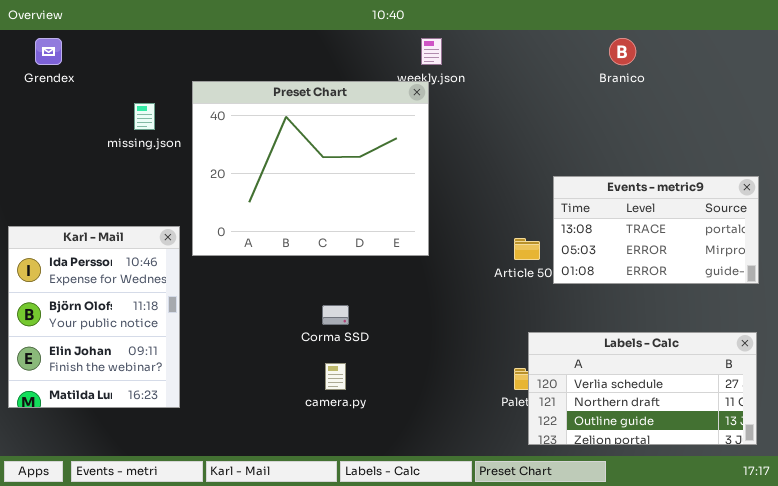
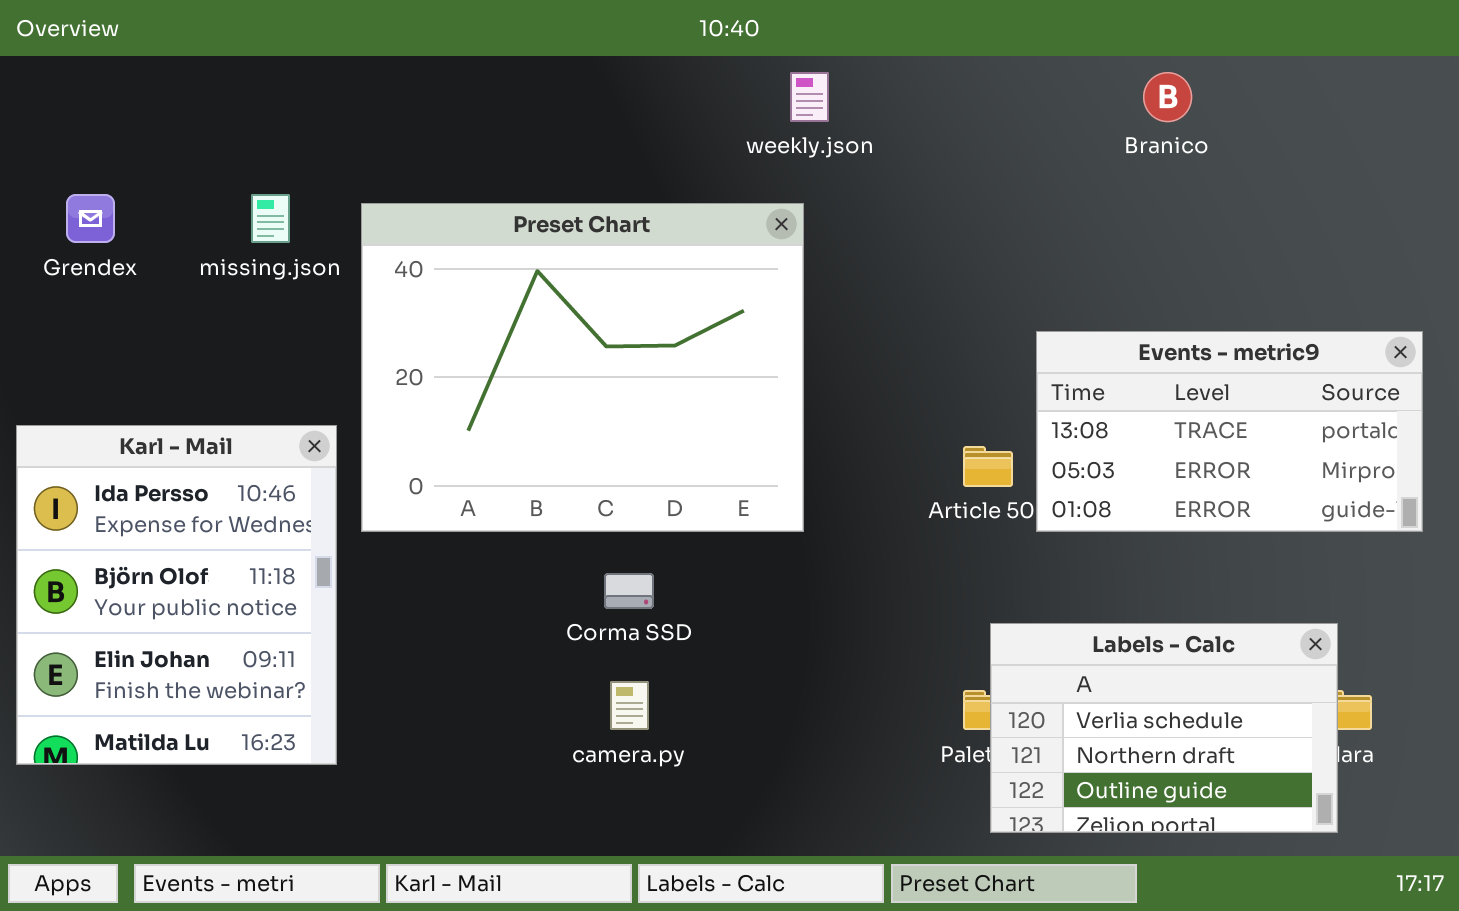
Grendex: [35,38,62,65] -> [66,194,115,243], moved
Preset Chart: [192,81,429,256] -> [361,203,804,532], moved
Labels - Calc: [528,332,757,445] -> [990,623,1338,833], resized

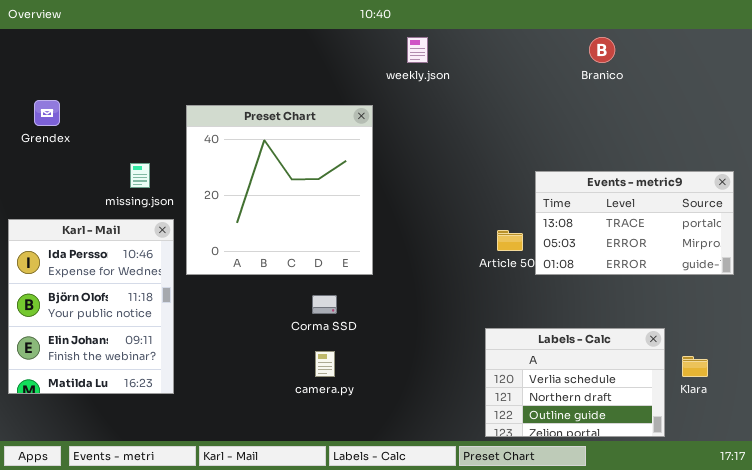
missing.json: [251,194,290,243] -> [130,163,150,188], moved
Preset Chart: [361,203,804,532] -> [186,105,373,275], resized
Labels - Calc: [990,623,1338,833] -> [485,328,665,437], moved

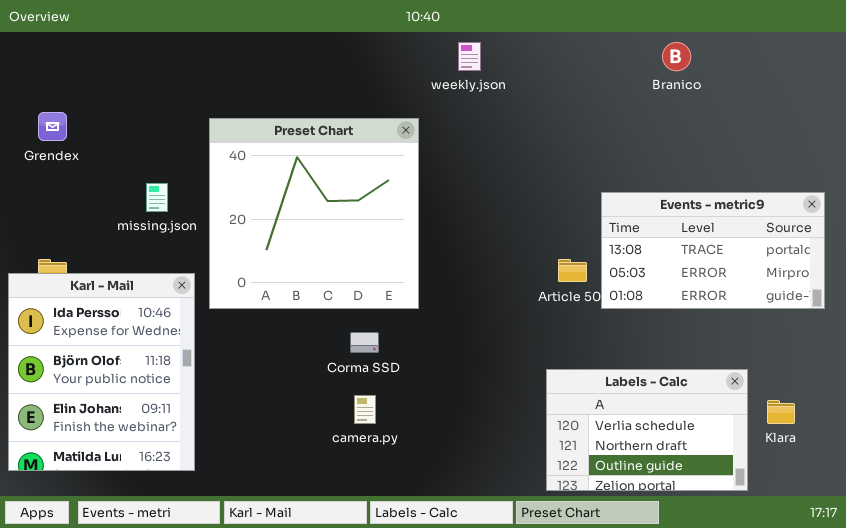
Karl - Mail: [8,219,174,394] -> [8,273,195,471], moved

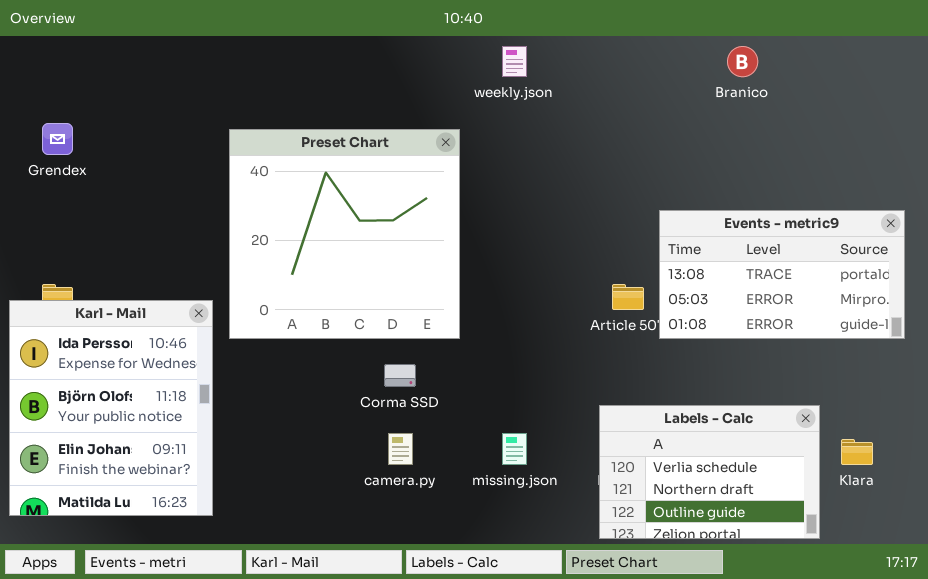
missing.json: [146,183,168,212] -> [502,433,527,465], moved

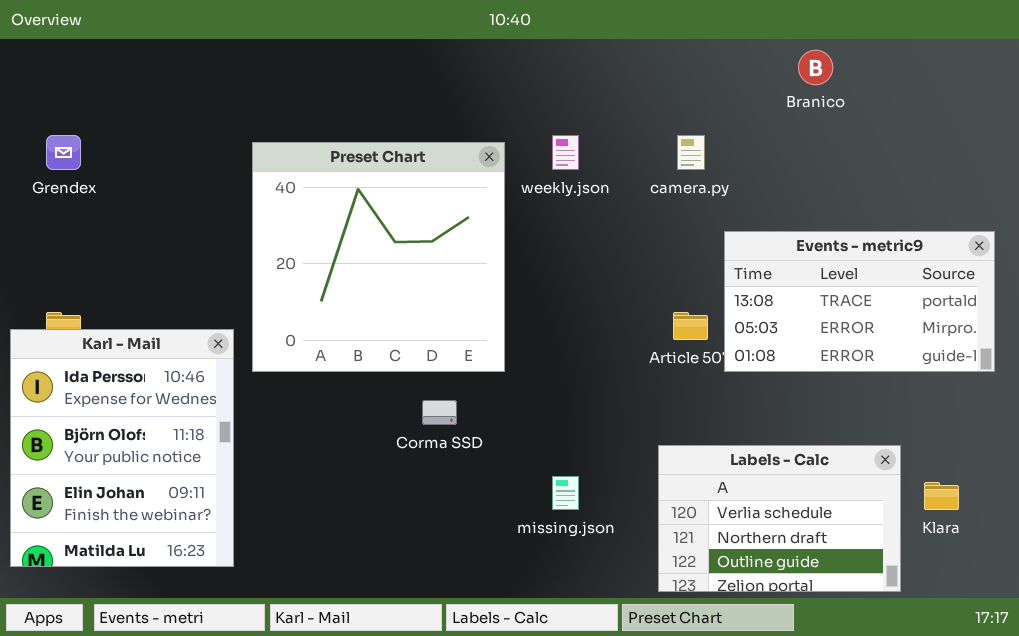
weekly.json: [502,46,527,77] -> [552,135,579,170], moved
camera.py: [388,433,413,465] -> [677,135,705,170], moved

